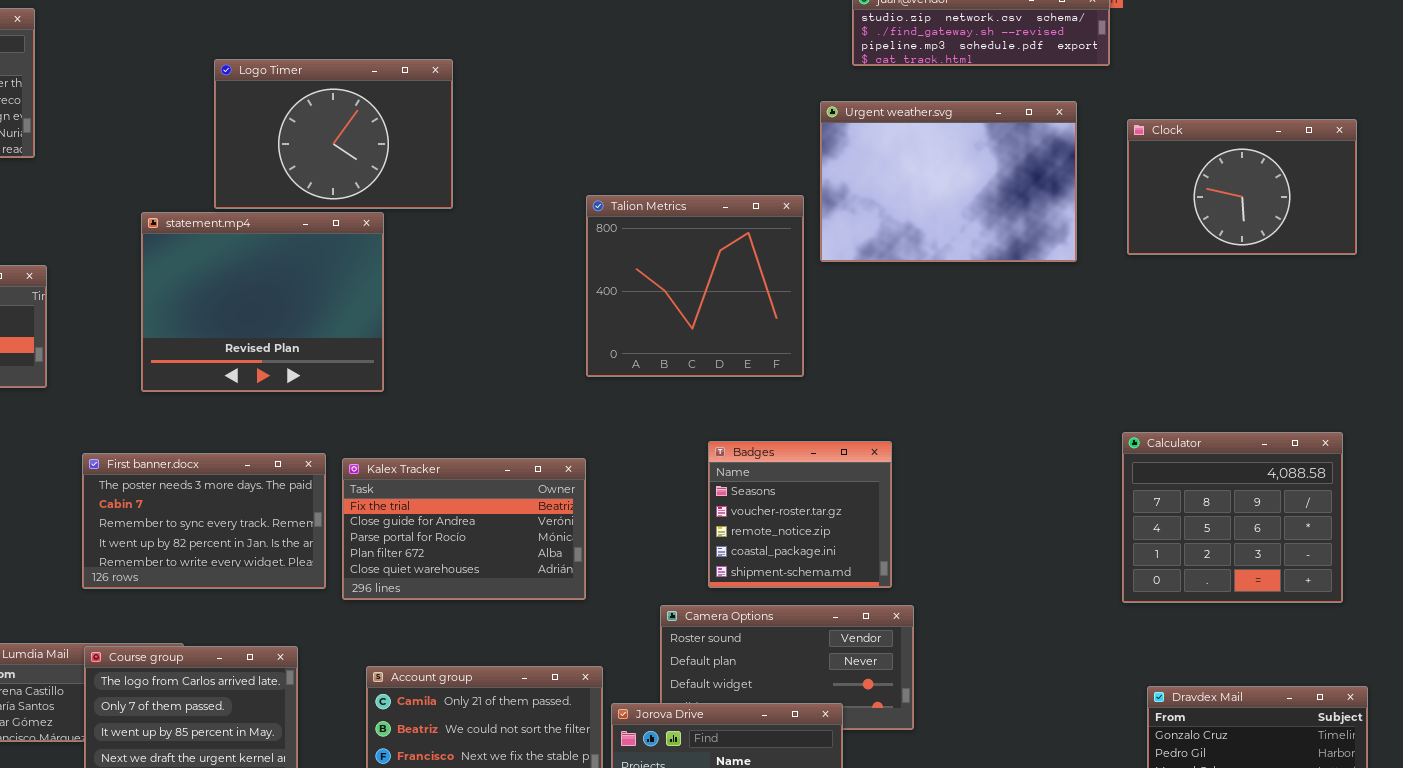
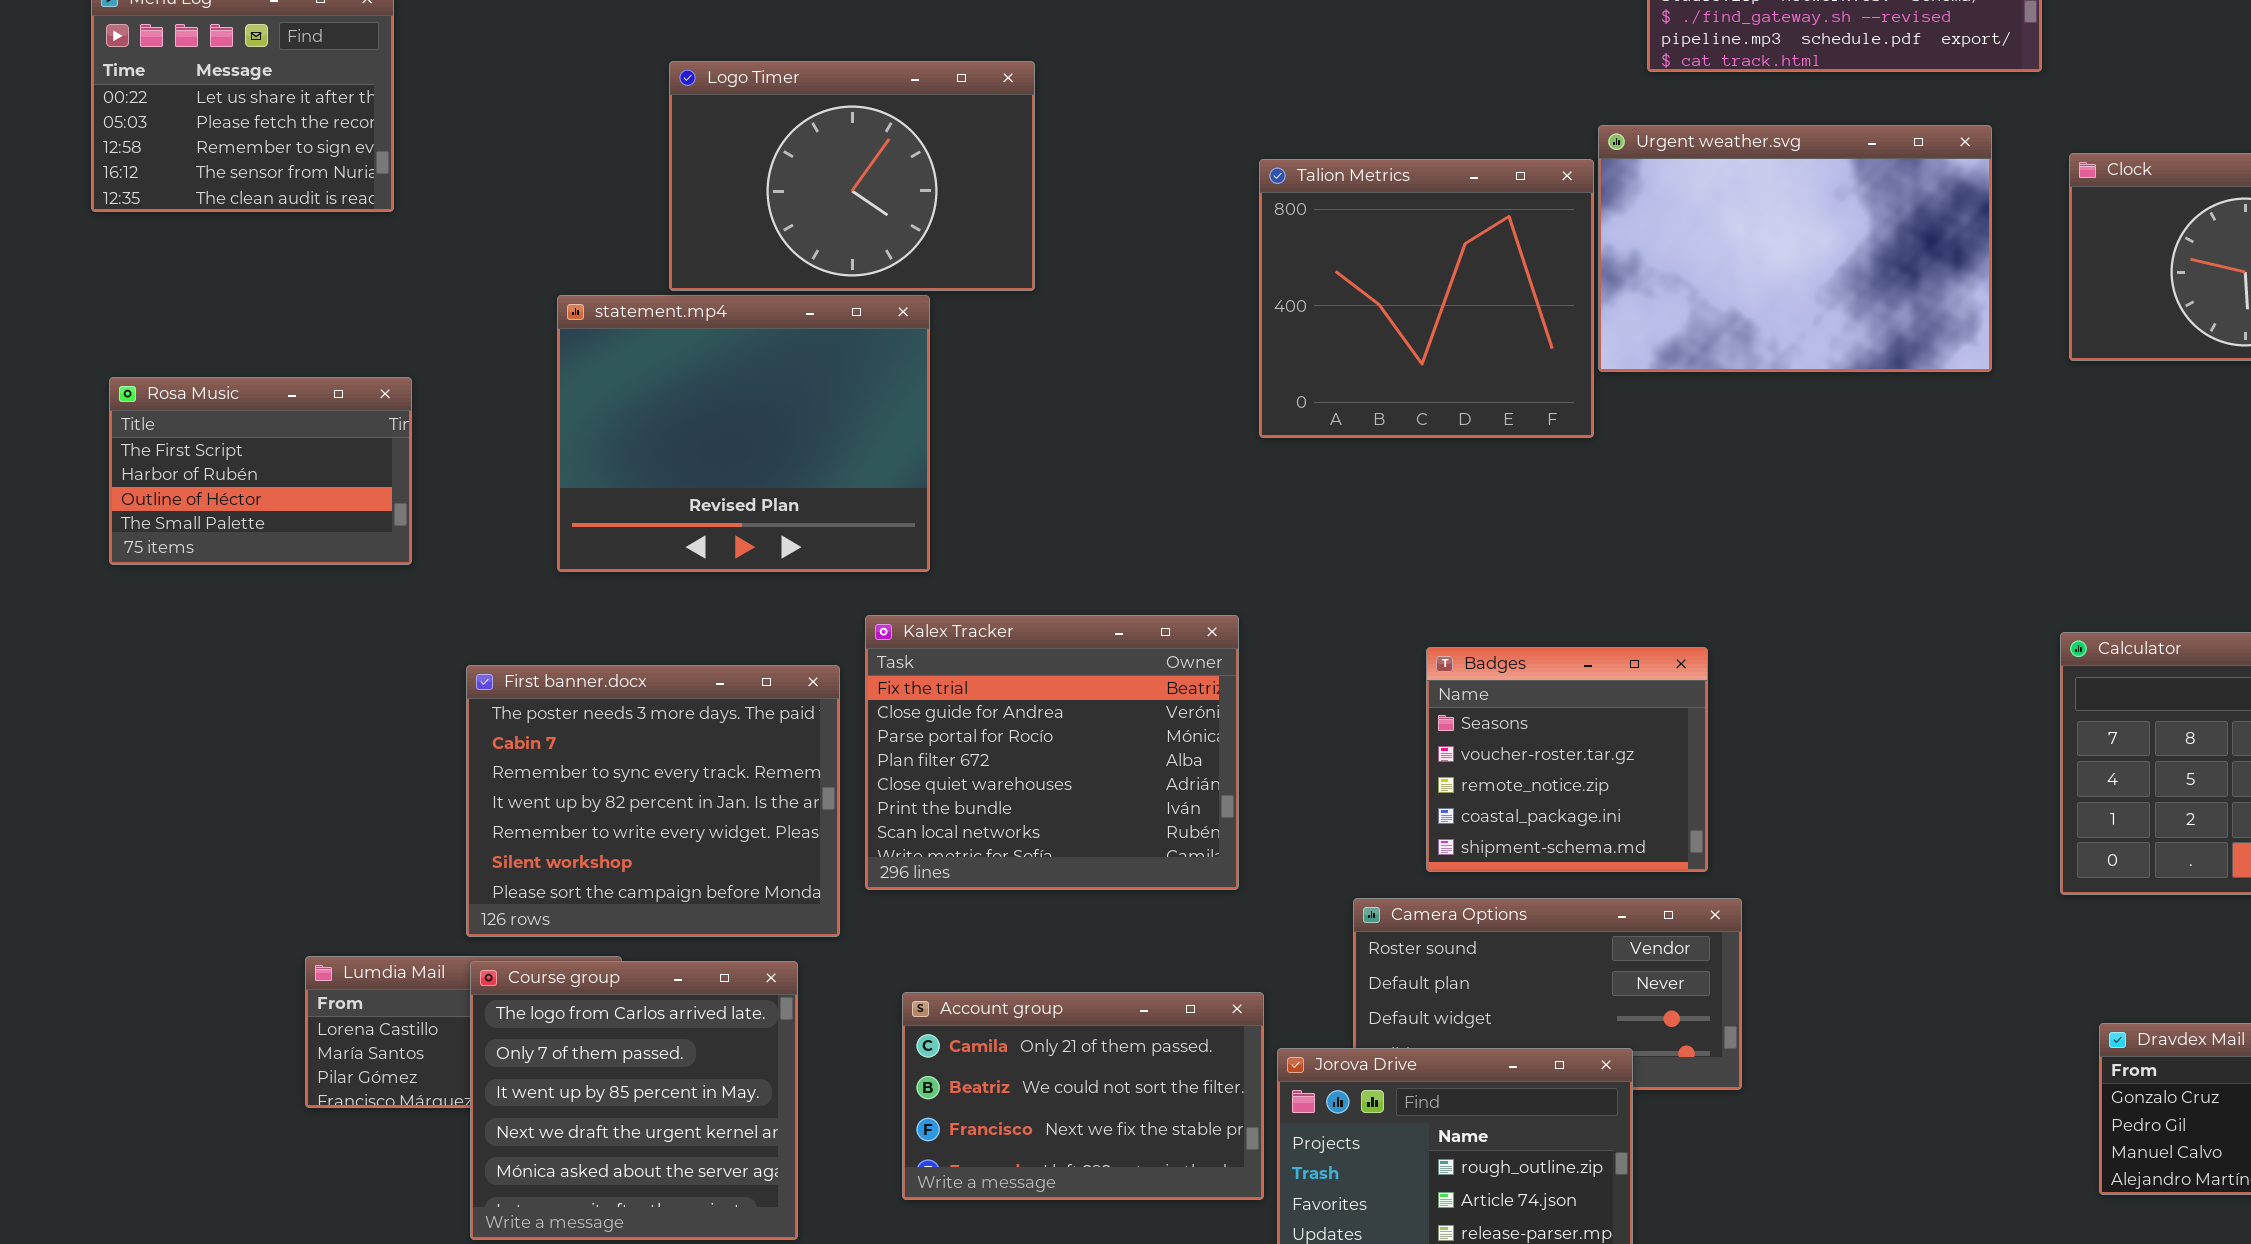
Talion Metrics: [586,195,804,377] -> [1259,159,1594,438], moved
First banner.docx: [82,453,326,589] -> [466,665,840,937], resized
Kalex Tracker: [342,458,586,600] -> [865,615,1239,890], resized

